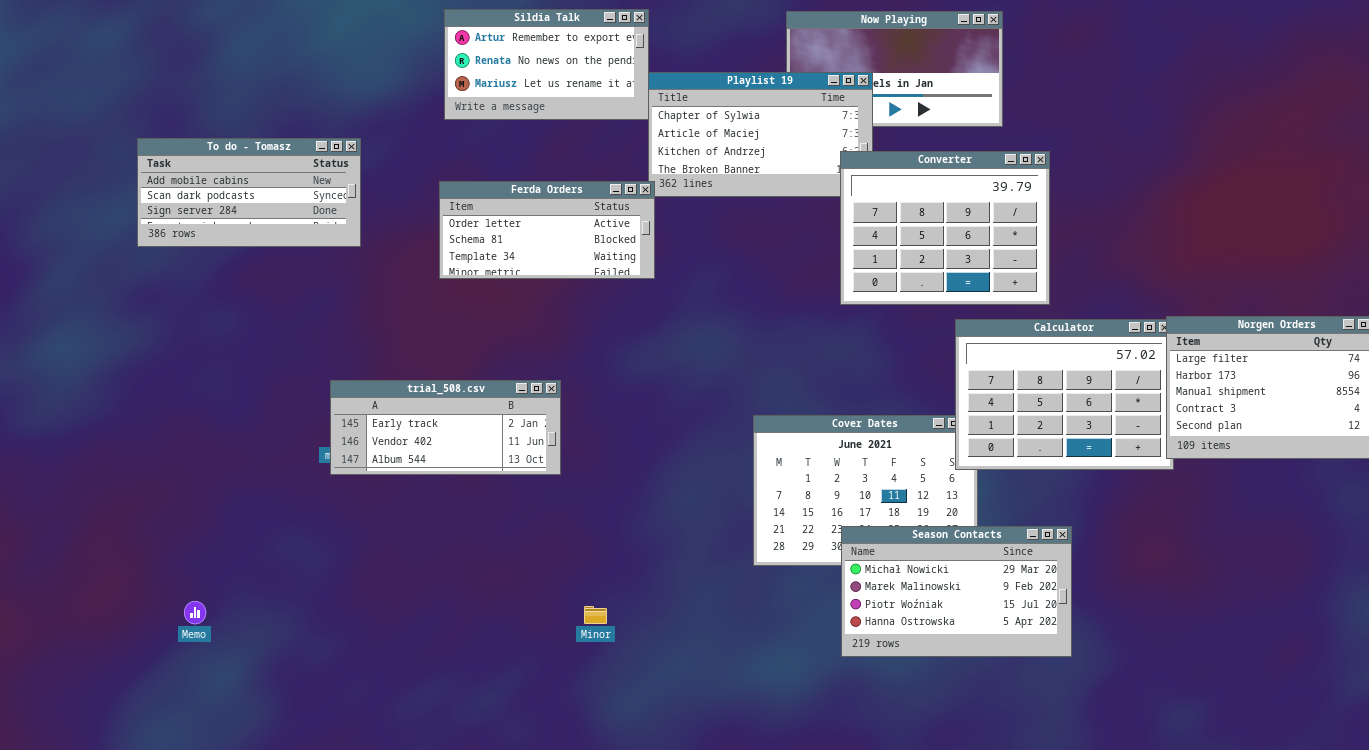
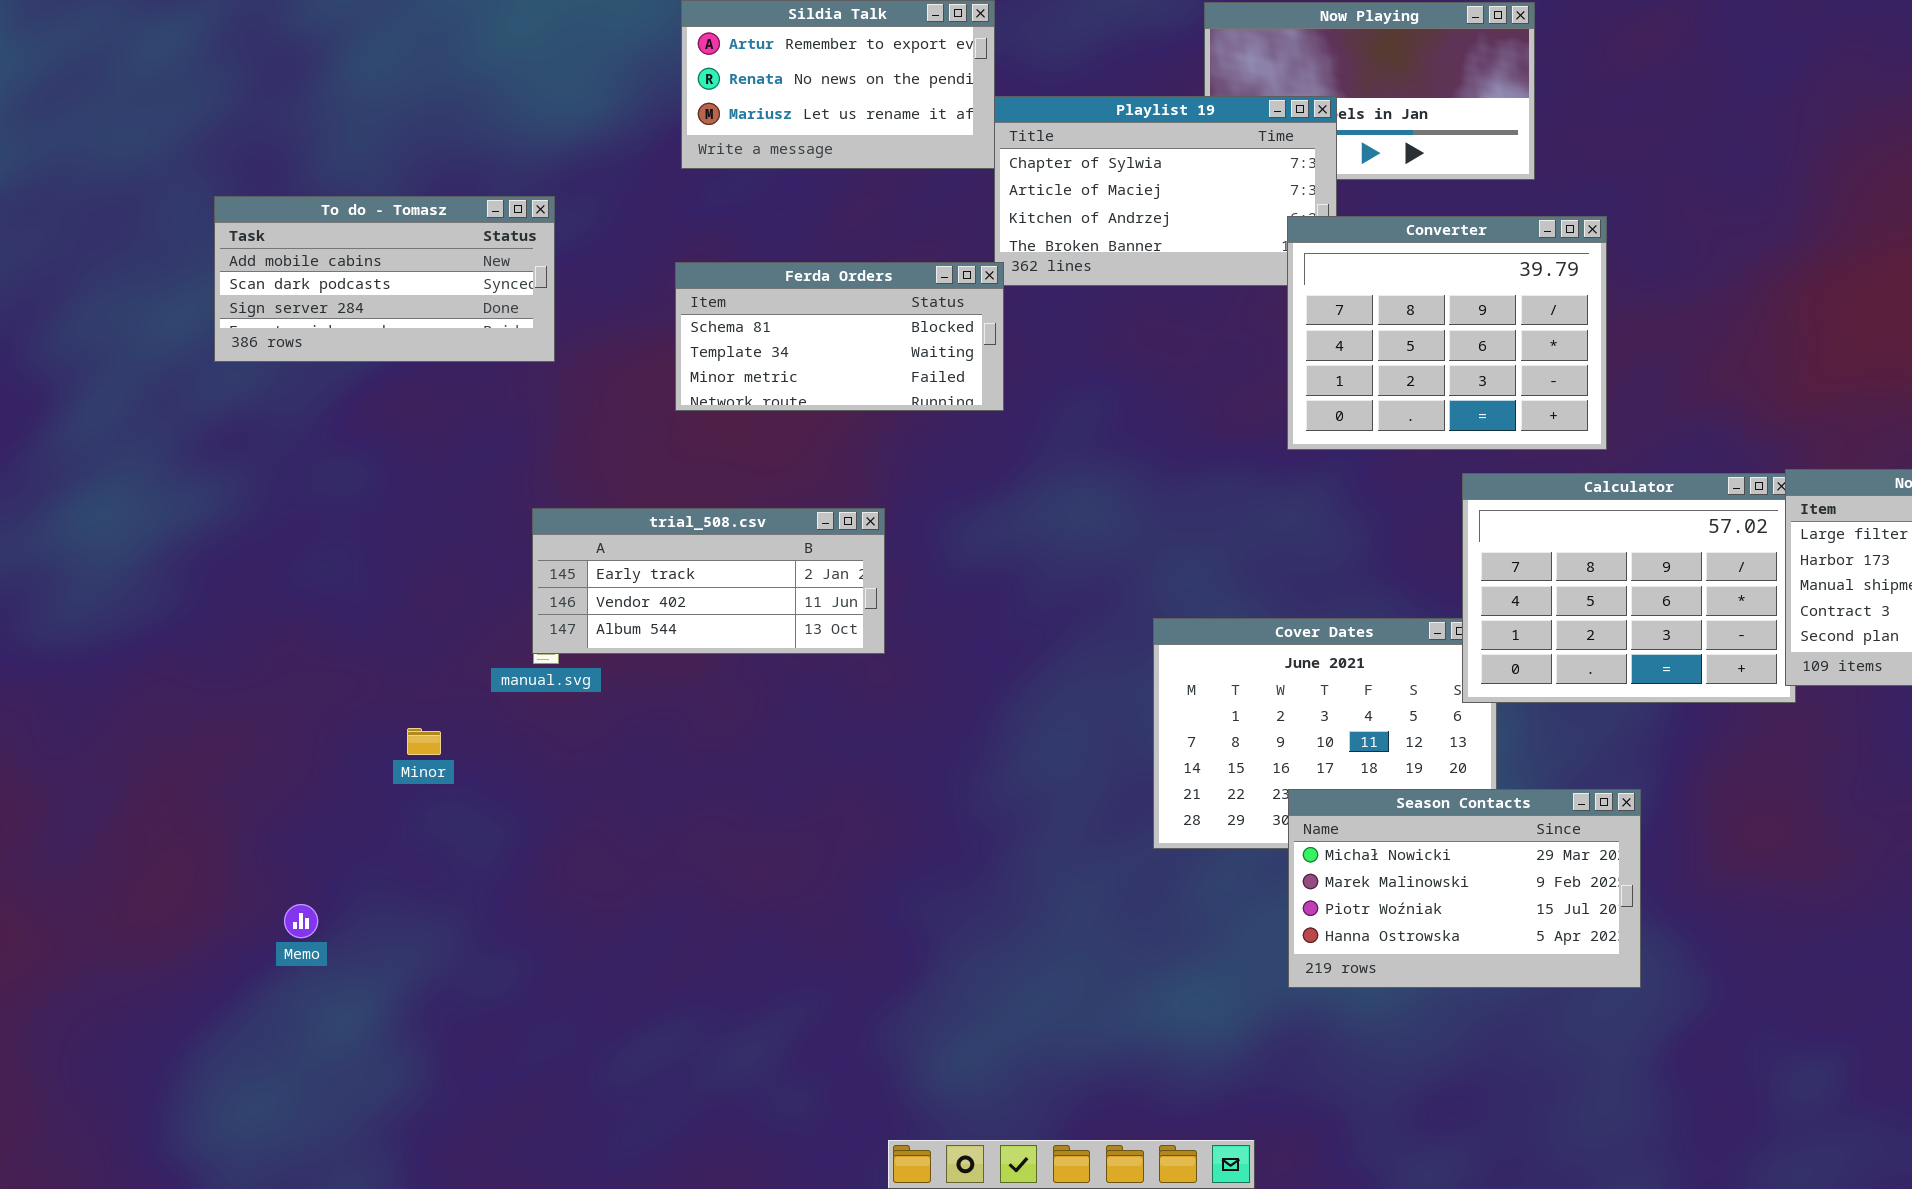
Ferda Orders: [439,181,655,279] -> [675,262,1004,411], scrolled down 1 row
trial_508.csv: [330,380,561,475] -> [532,508,885,654], moved
Minor: [584,606,607,624] -> [407,728,441,755], moved

